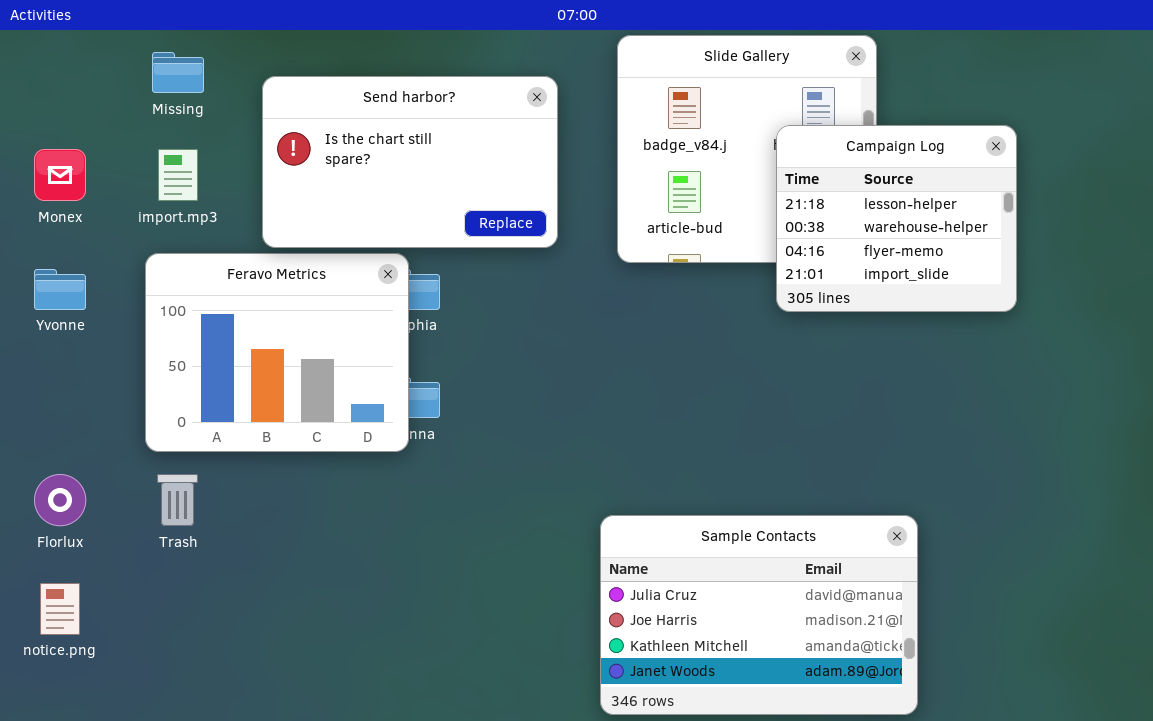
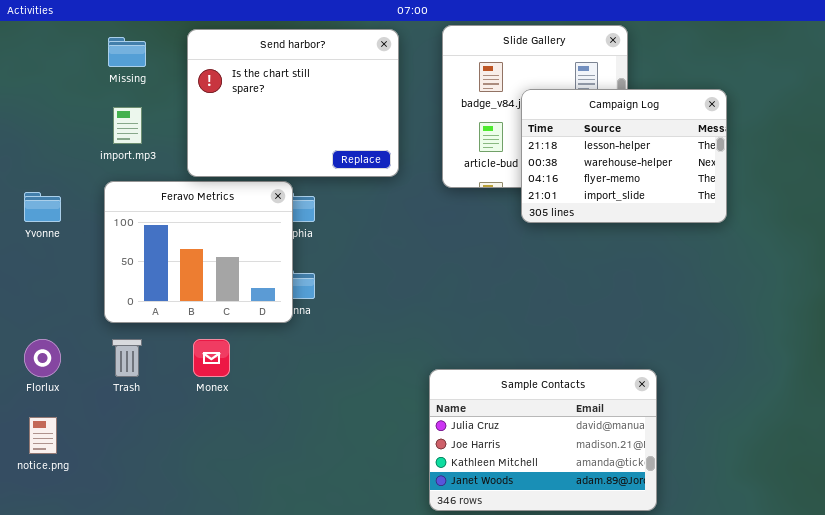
Send harbor?: [262,76,558,248] -> [187,29,399,177], resized
Campaign Log: [776,125,1017,312] -> [521,89,727,223], resized
Monex: [34,149,86,201] -> [193,339,230,377], moved

